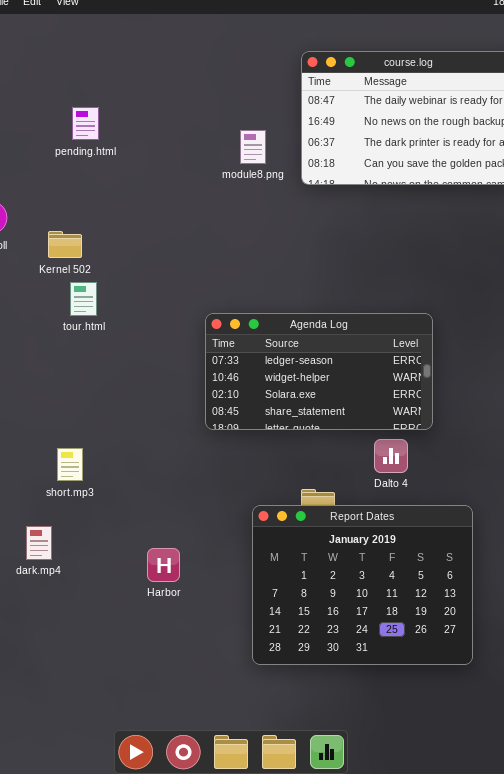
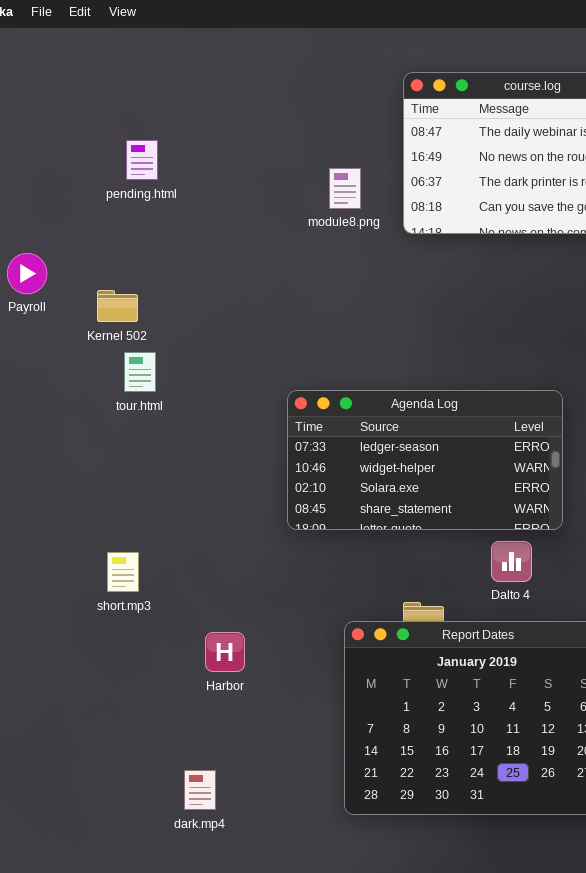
dark.mp4: [26,526,52,560] -> [184,770,216,810], moved
Harbor: [147,548,180,582] -> [205,632,245,672], moved

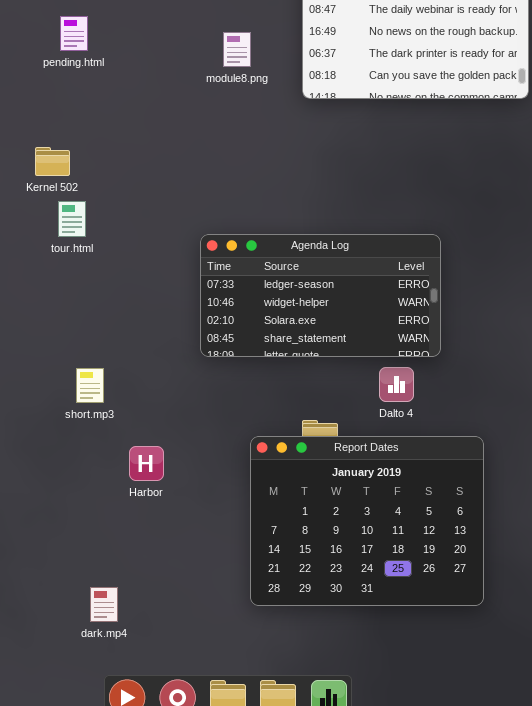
module8.png: [329,168,361,209] -> [223,32,251,67], moved
short.mp3: [107,552,139,592] -> [76,368,104,403], moved
dark.mp4: [184,770,216,810] -> [90,587,118,622], moved

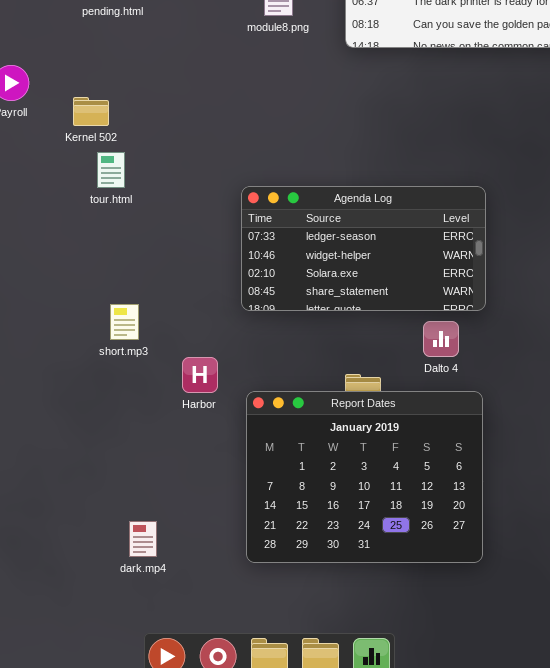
short.mp3: [76,368,104,403] -> [110,304,139,340], moved
Report Dates: [250,436,484,606] -> [246,391,483,563], moved
Harbor: [129,446,164,481] -> [182,357,218,393], moved
dark.mp4: [90,587,118,622] -> [129,521,157,557], moved

